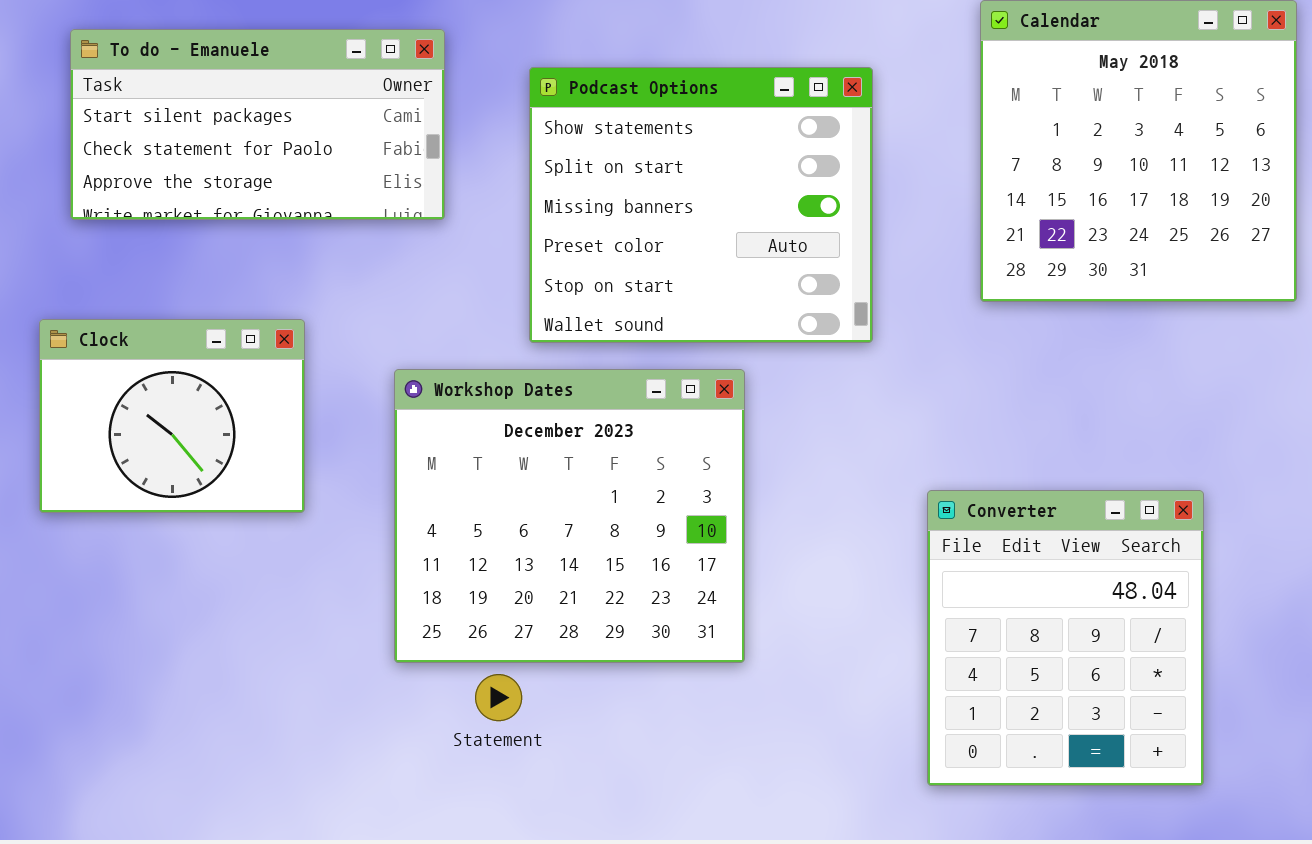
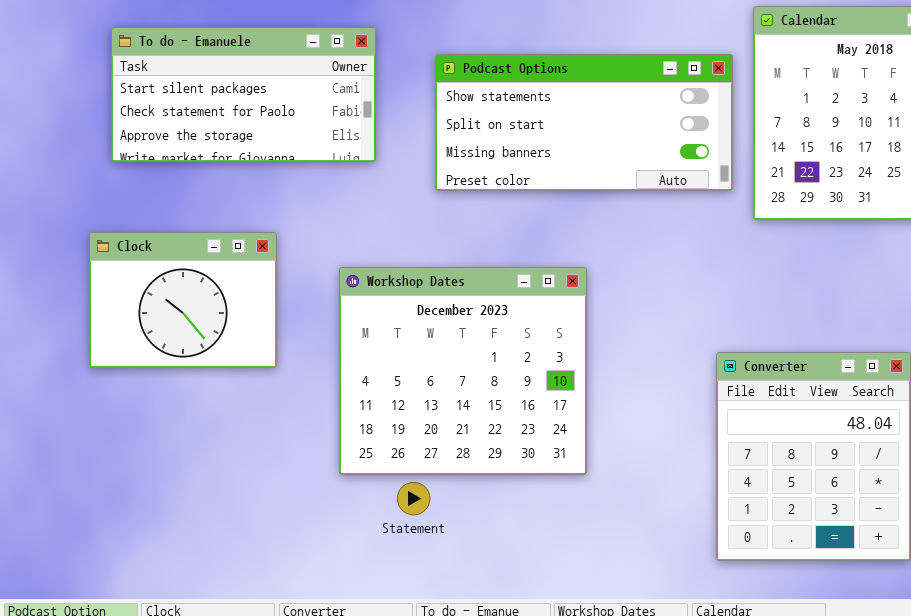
Podcast Options: [529,67,873,343] -> [435,54,733,191], resized

